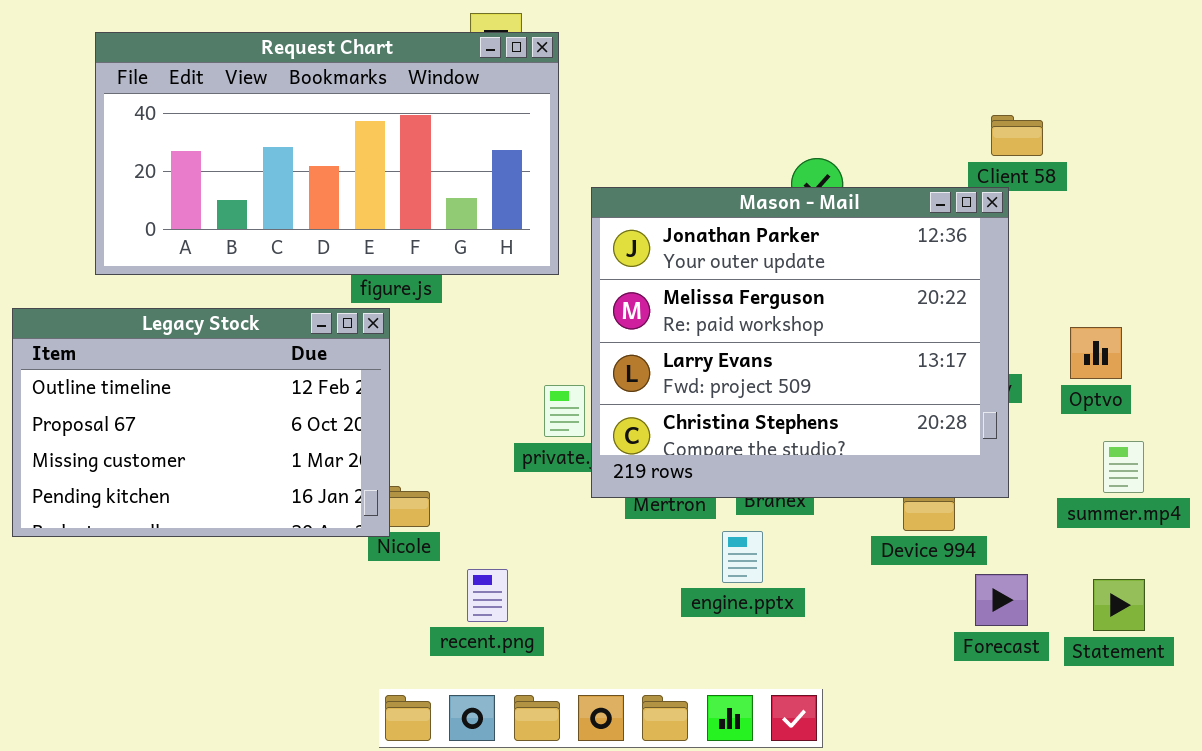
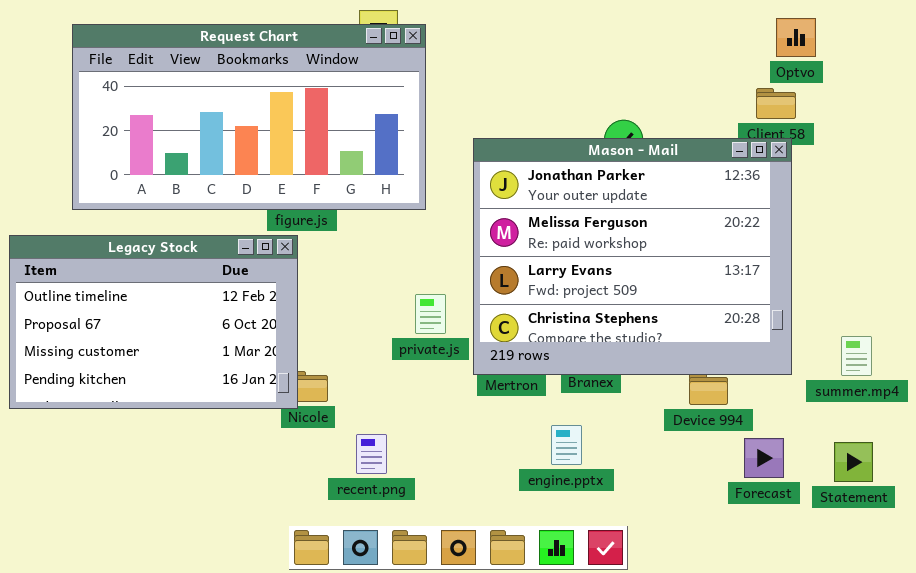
Mason - Mail: [591,187,1009,498] -> [473,138,792,375], moved
Optvo: [1070,327,1122,379] -> [776,18,816,57], moved
engine.pptx: [722,531,763,583] -> [551,425,582,465], moved

